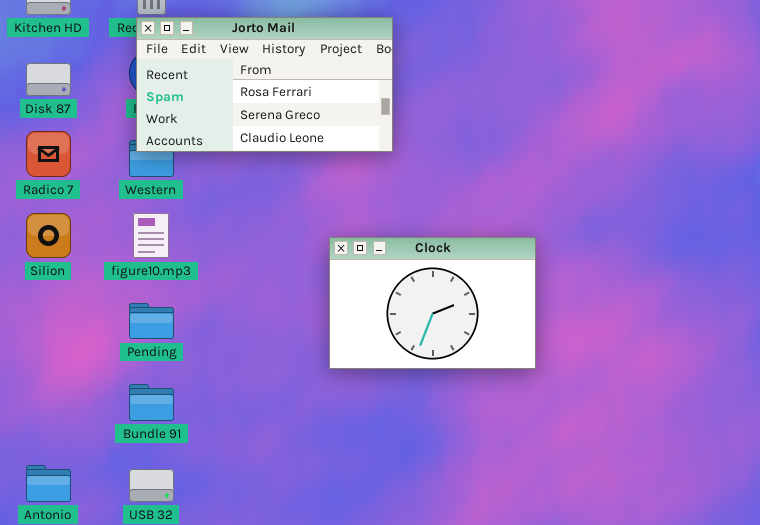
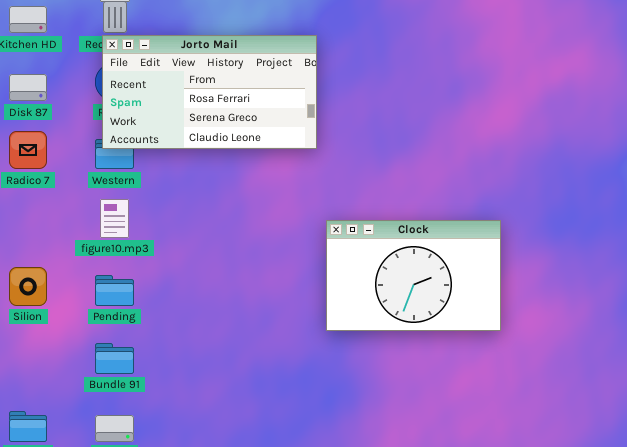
Silion: [26,213,71,258] -> [9,267,47,306], moved
Clock: [329,237,536,369] -> [326,220,501,331], moved

